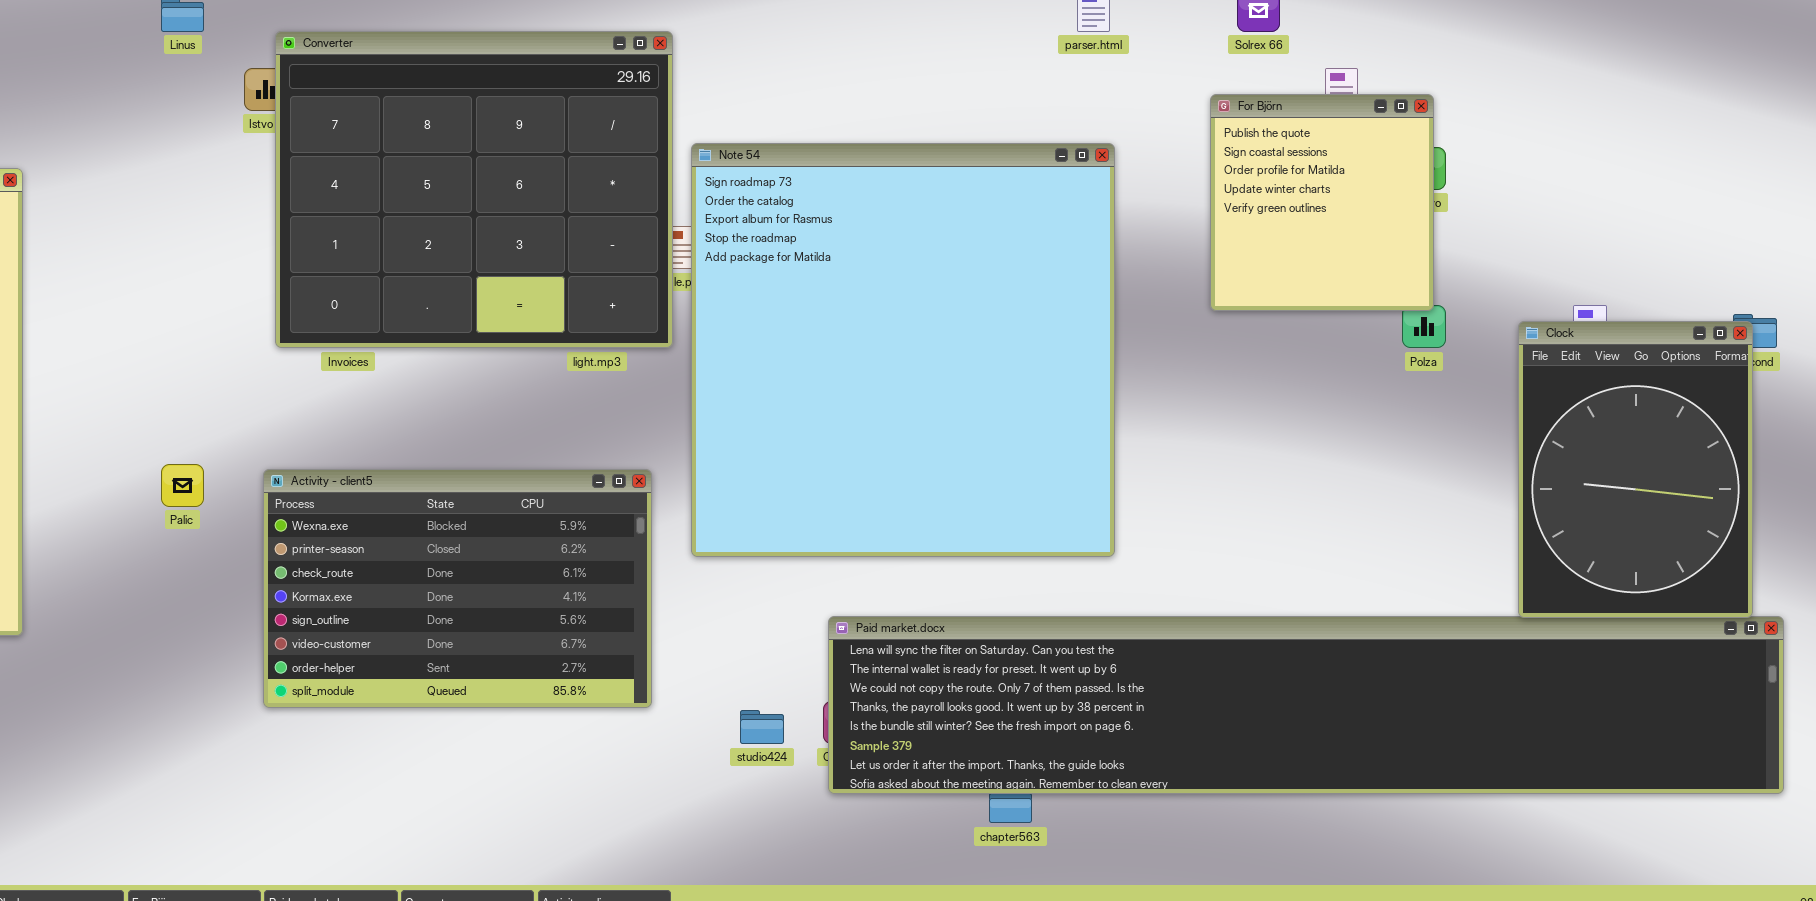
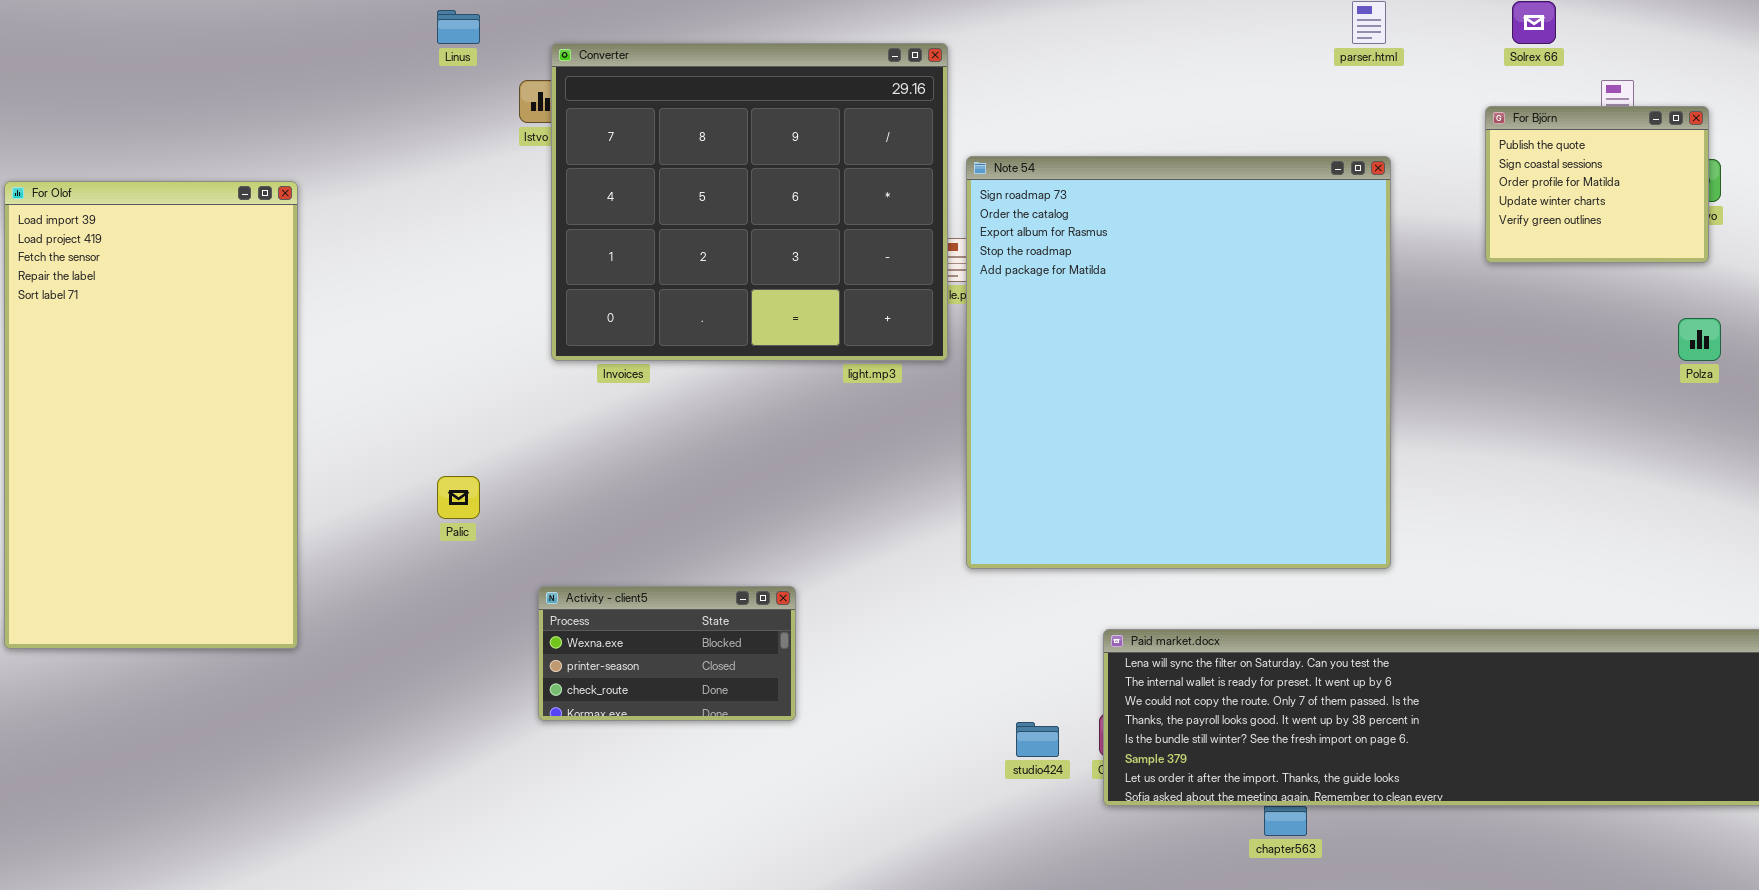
For Björn: [1210,94,1434,311] -> [1485,106,1709,263], resized
Activity - client5: [263,469,652,708] -> [538,586,796,721], resized

